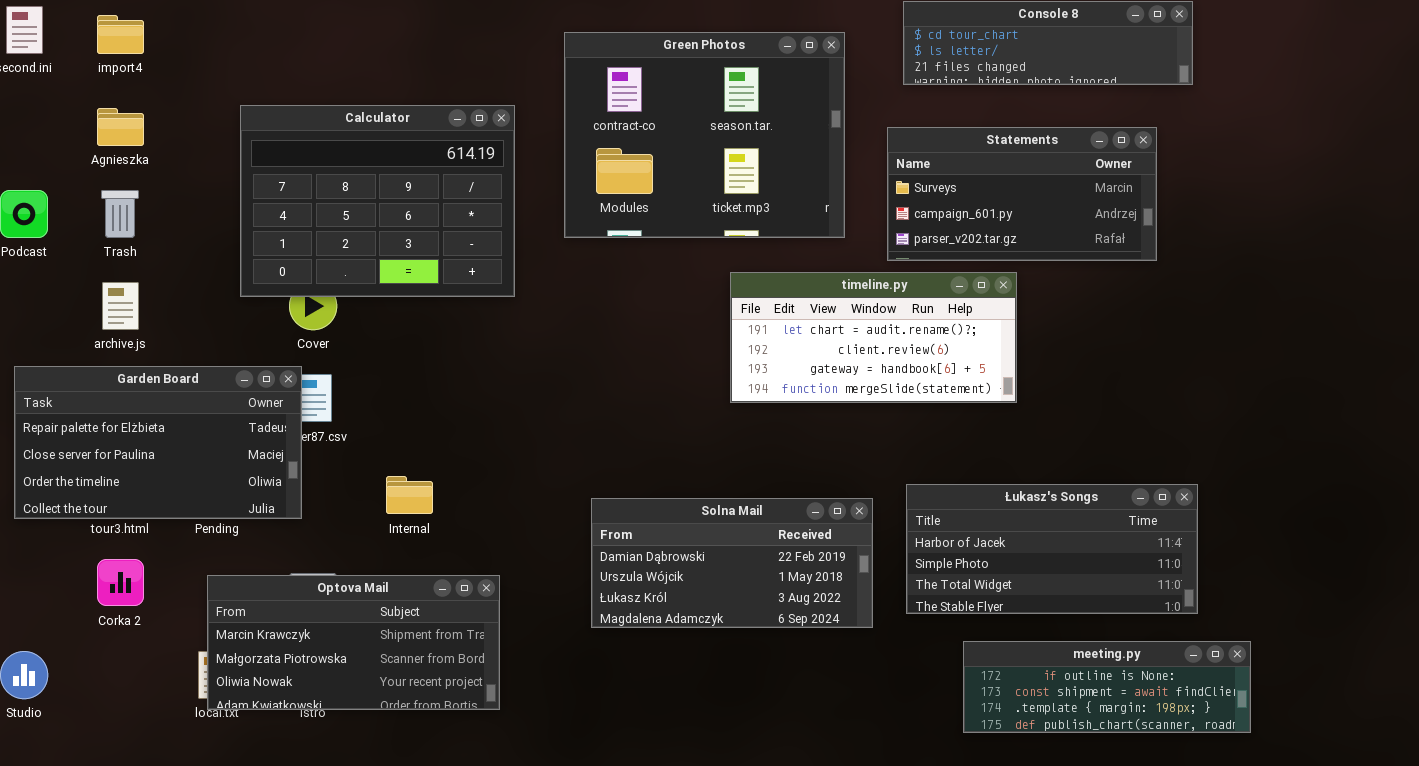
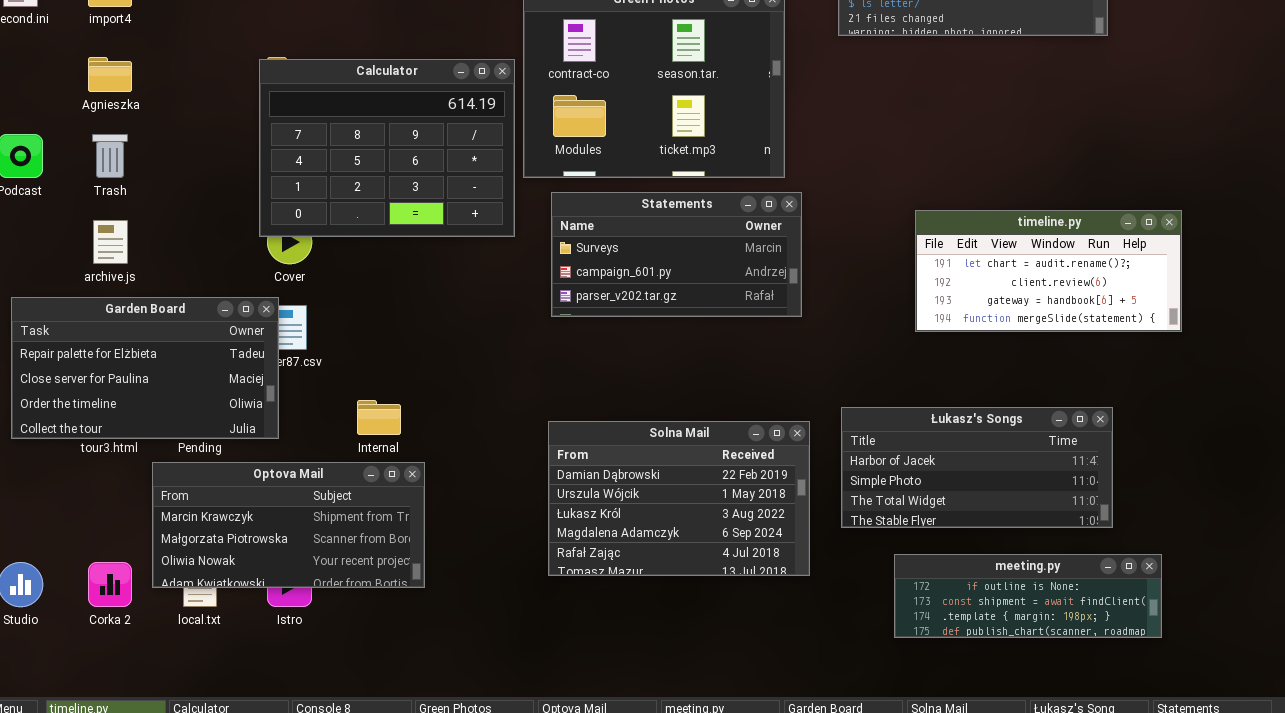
Calculator: [240,105,515,297] -> [259,59,515,237], moved
Statements: [887,127,1157,261] -> [551,192,802,317], moved
timeline.py: [730,272,1017,403] -> [915,210,1182,332], moved
Solna Mail: [591,498,873,628] -> [548,421,810,576], resized
Corka 2: [97,559,144,606] -> [88,562,132,607], moved
Optova Mail: [207,575,500,710] -> [152,462,425,588], moved

